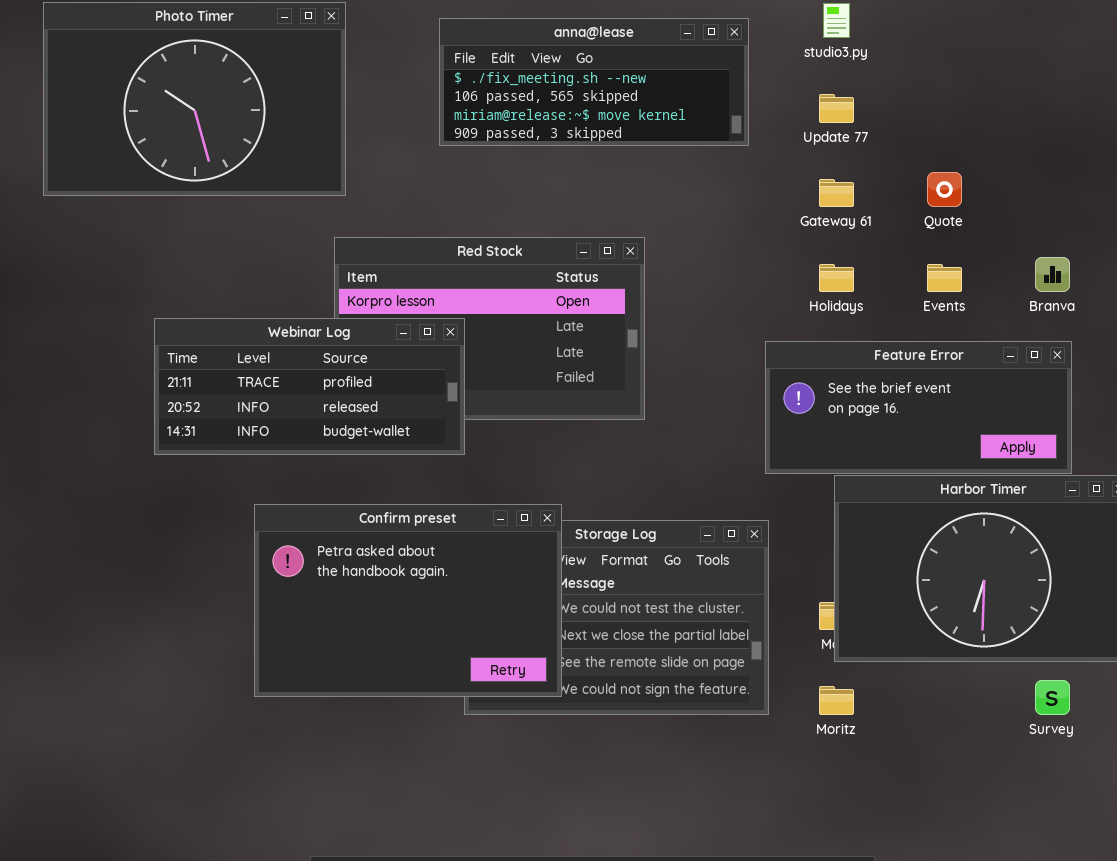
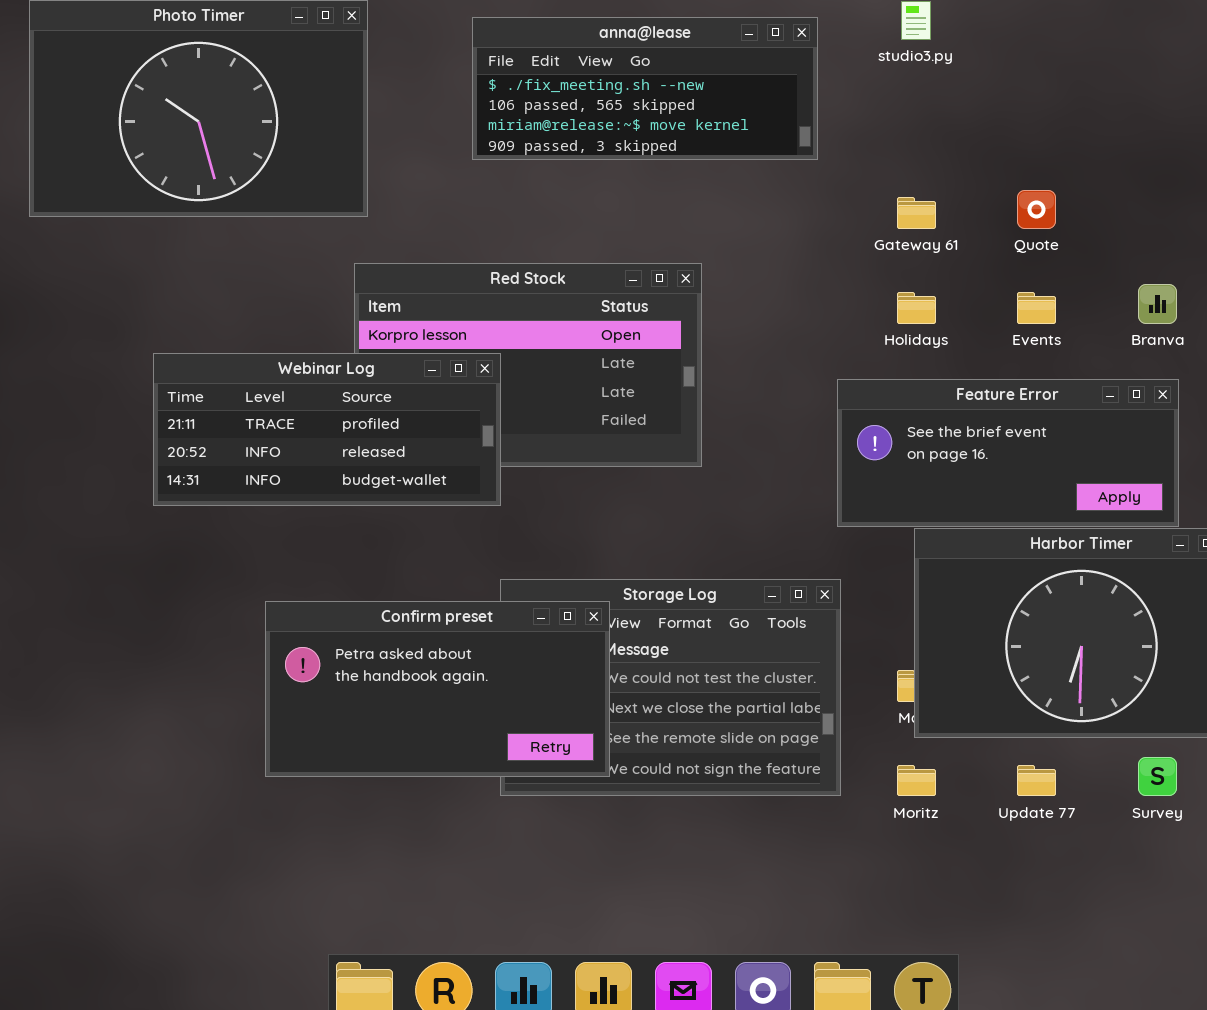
Update 77: [819,94,854,123] -> [1017,765,1056,796], moved
Confirm preset: [254,504,562,697] -> [265,601,610,777], resized

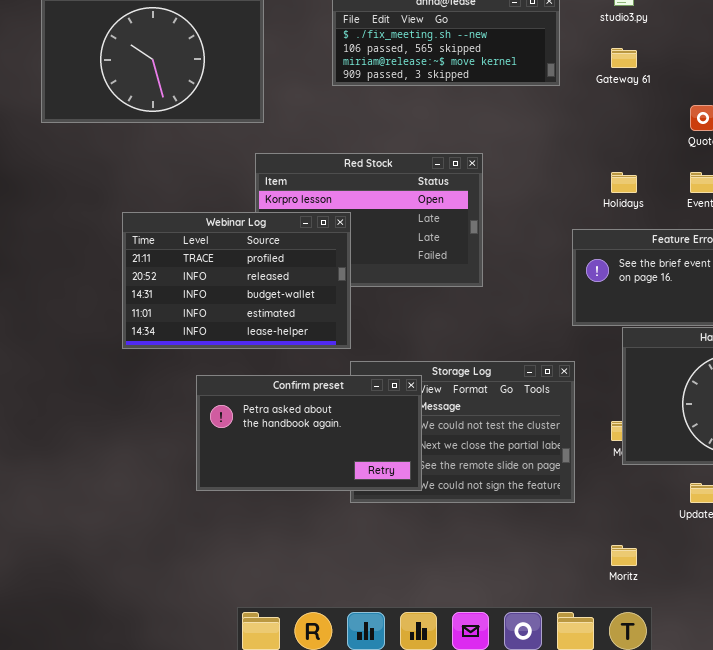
Gateway 61: [897,197,936,229] -> [611,48,637,68], moved
Webinar Log: [153,353,501,506] -> [122,212,351,349], resized
Moritz: [897,765,936,796] -> [611,545,637,566], moved

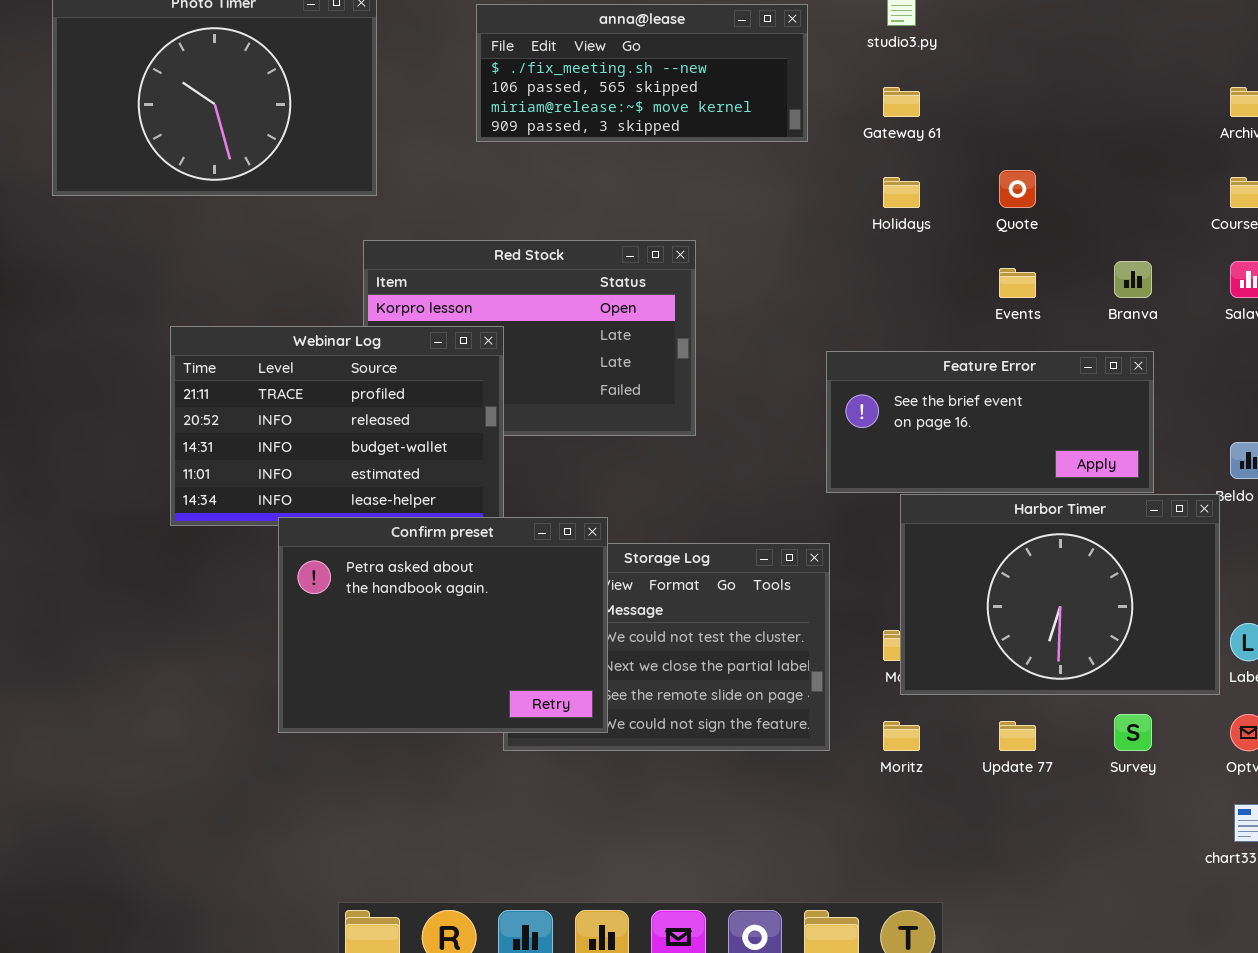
Holidays: [611,172,637,193] -> [883,177,920,208], moved
Confirm preset: [196,375,422,491] -> [278,517,608,733], resized
Moritz: [611,545,637,566] -> [883,721,920,751], moved

